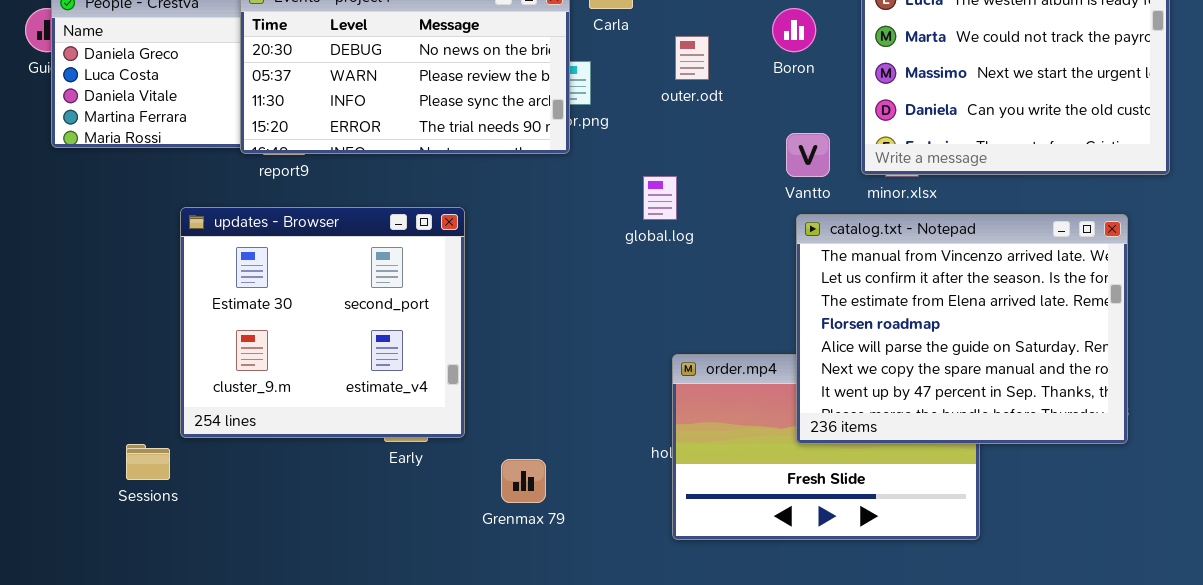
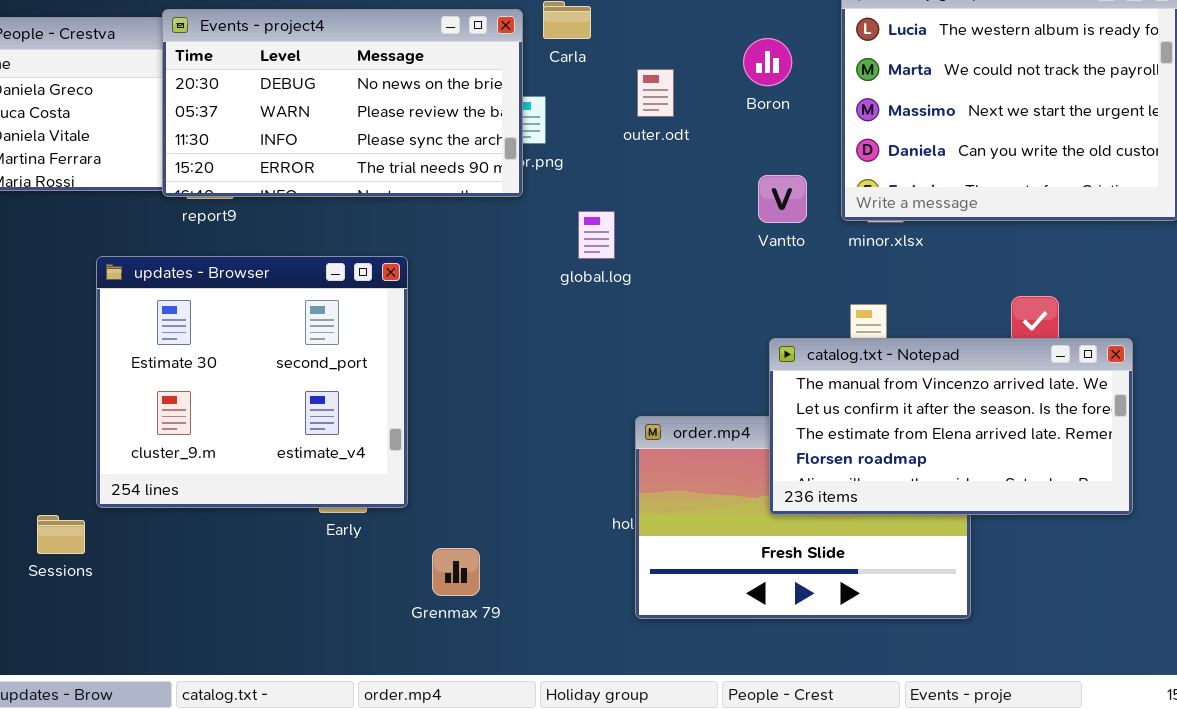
global.log: [643,176,677,220] -> [578,211,615,259], moved
catalog.txt - Notepad: [796,214,1128,444] -> [769,338,1133,515], resized
Grenmax 79: [501,459,546,503] -> [432,548,480,596], moved

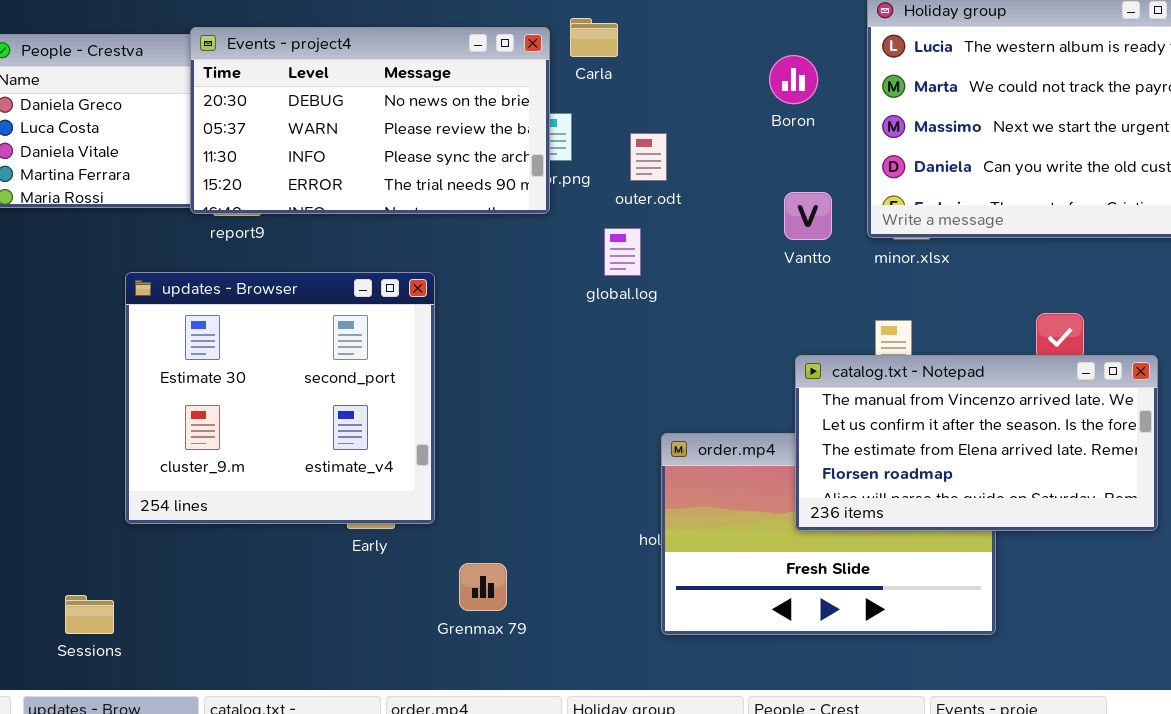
outer.odt: [637,69,674,117] -> [630,133,667,181], moved
Sessions: [37,515,85,554] -> [65,595,114,634], moved

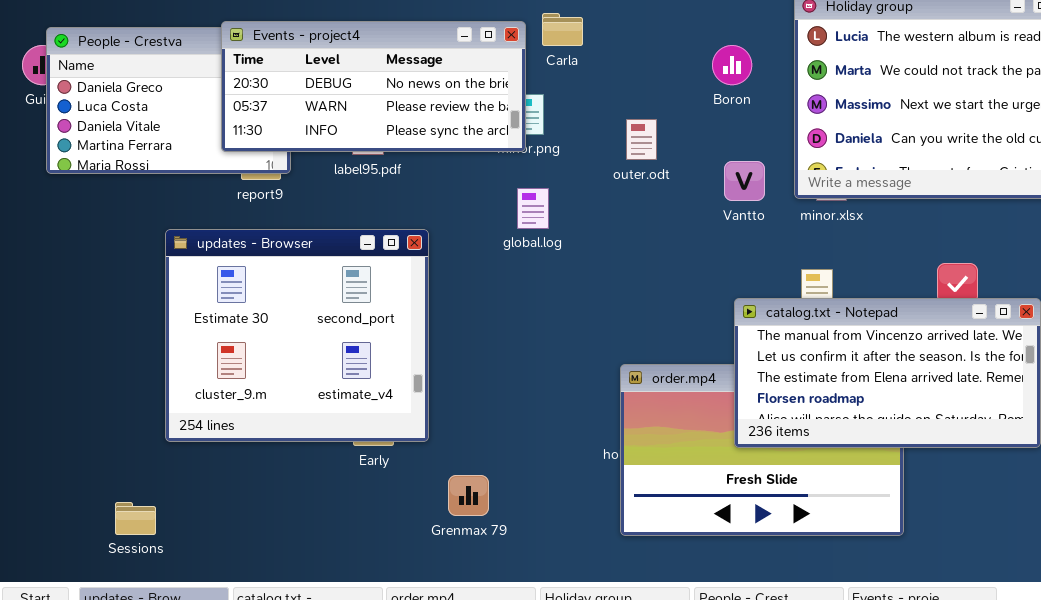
Events - project4: [190,27,550,214] -> [221,21,526,152], resized
outer.odt: [630,133,667,181] -> [626,119,657,160], moved
global.log: [604,228,641,276] -> [517,188,549,229], moved

